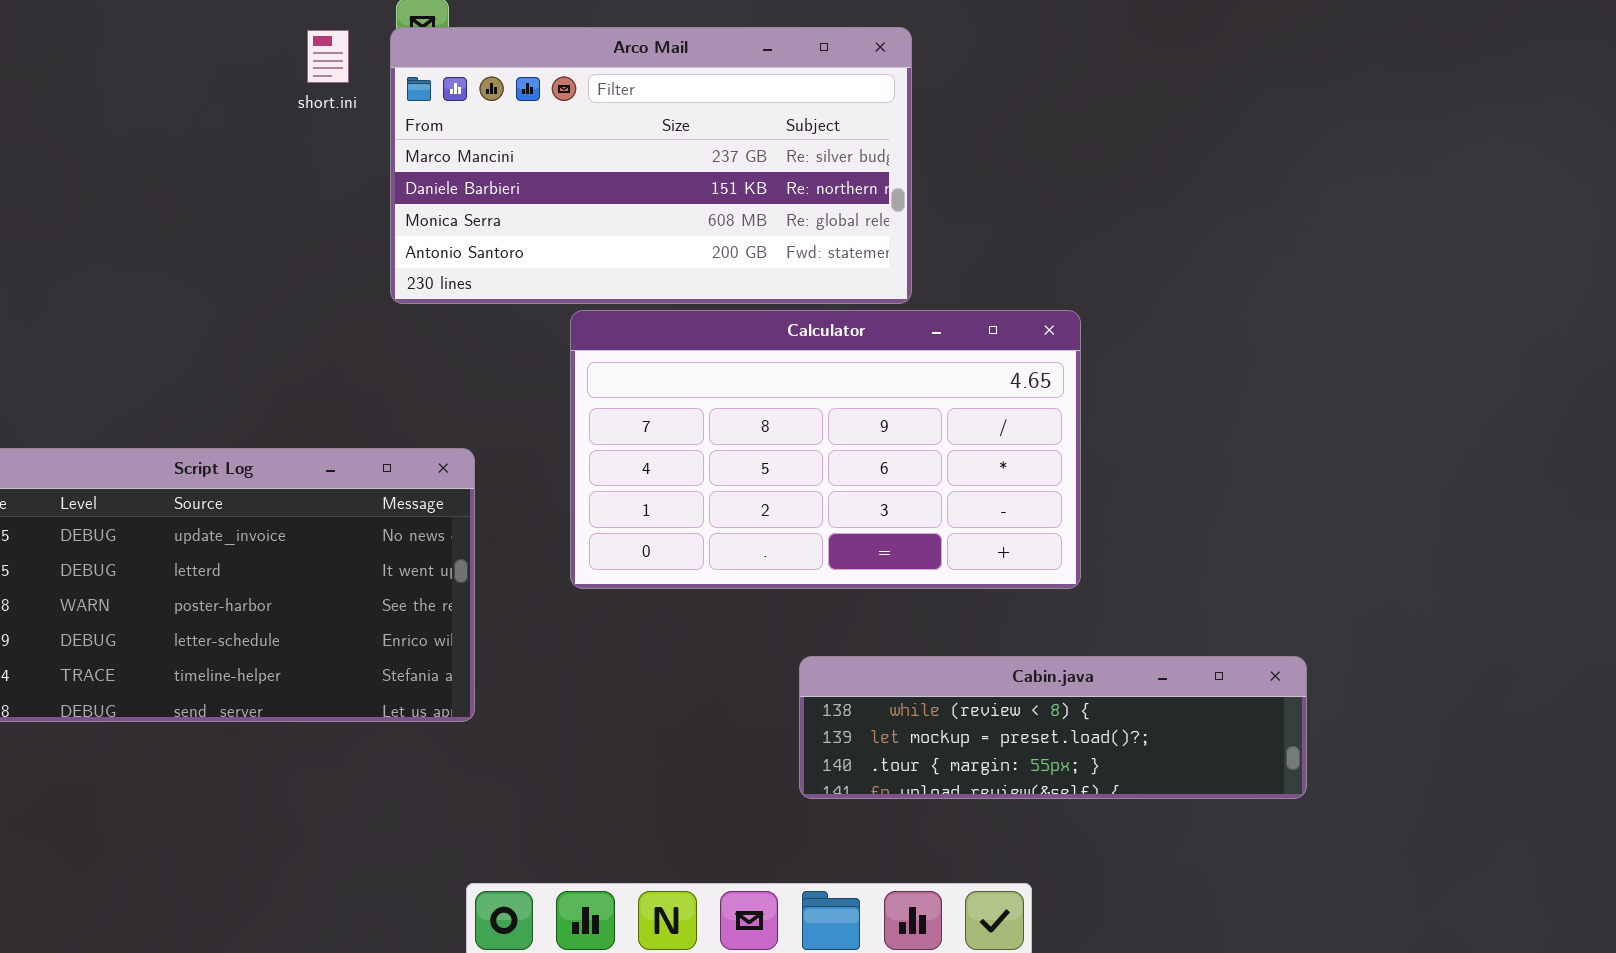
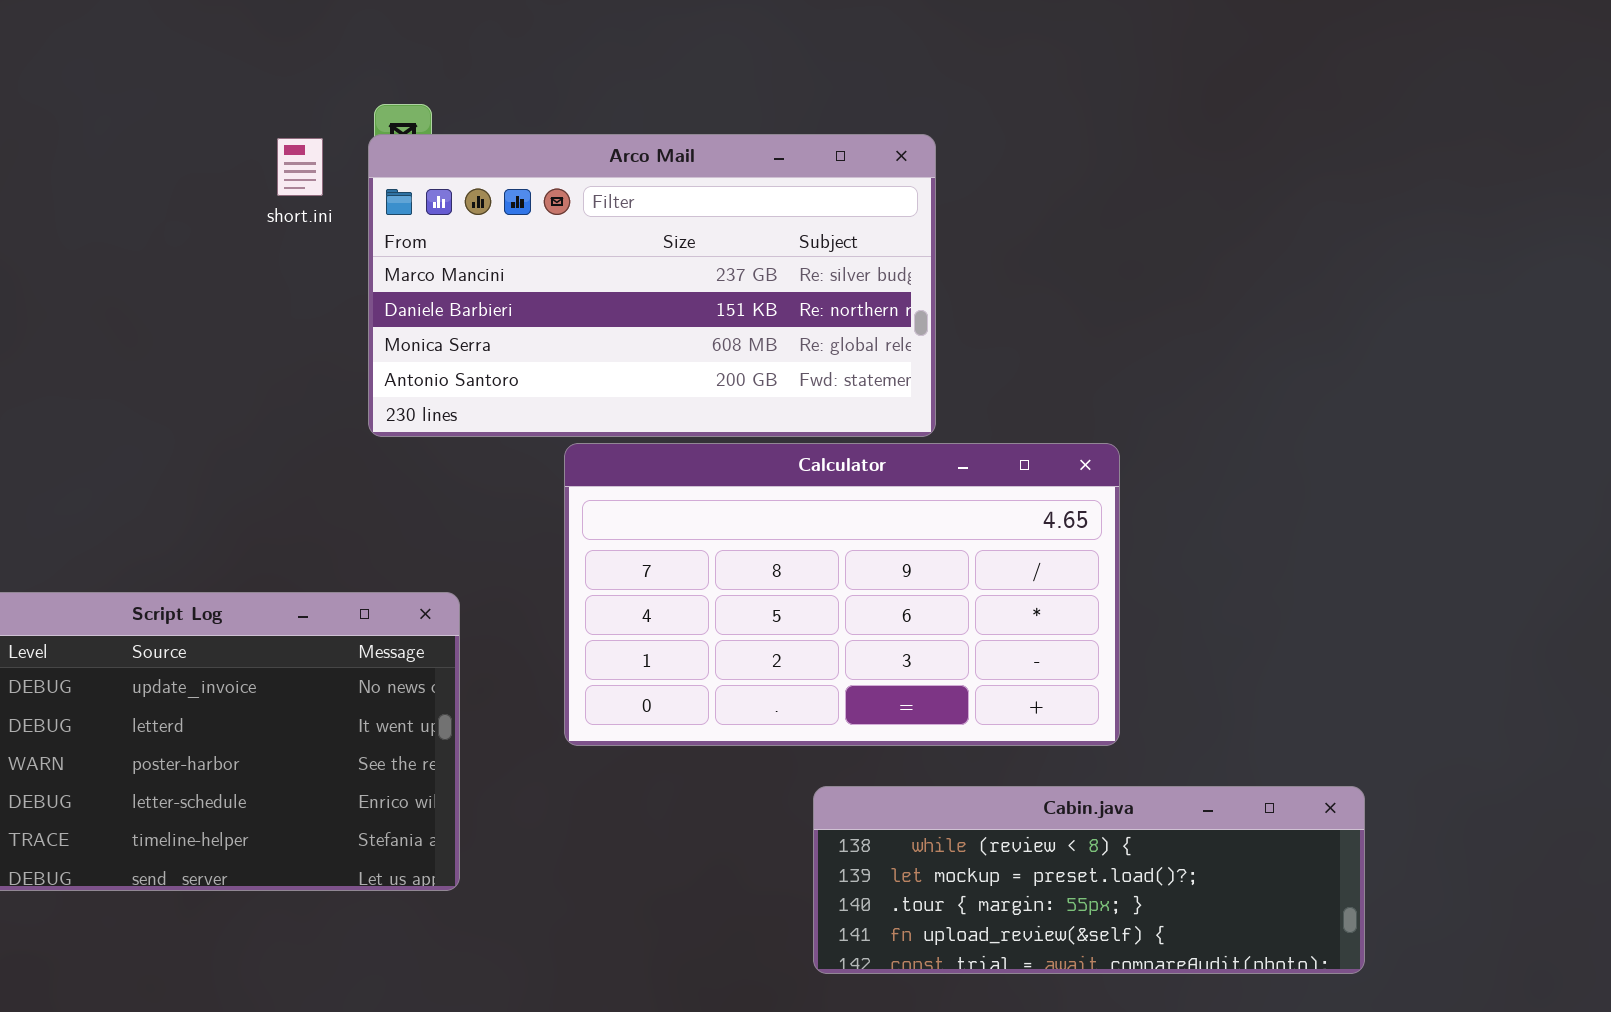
Cabin.java: [799,656,1307,799] -> [813,786,1365,974], resized

